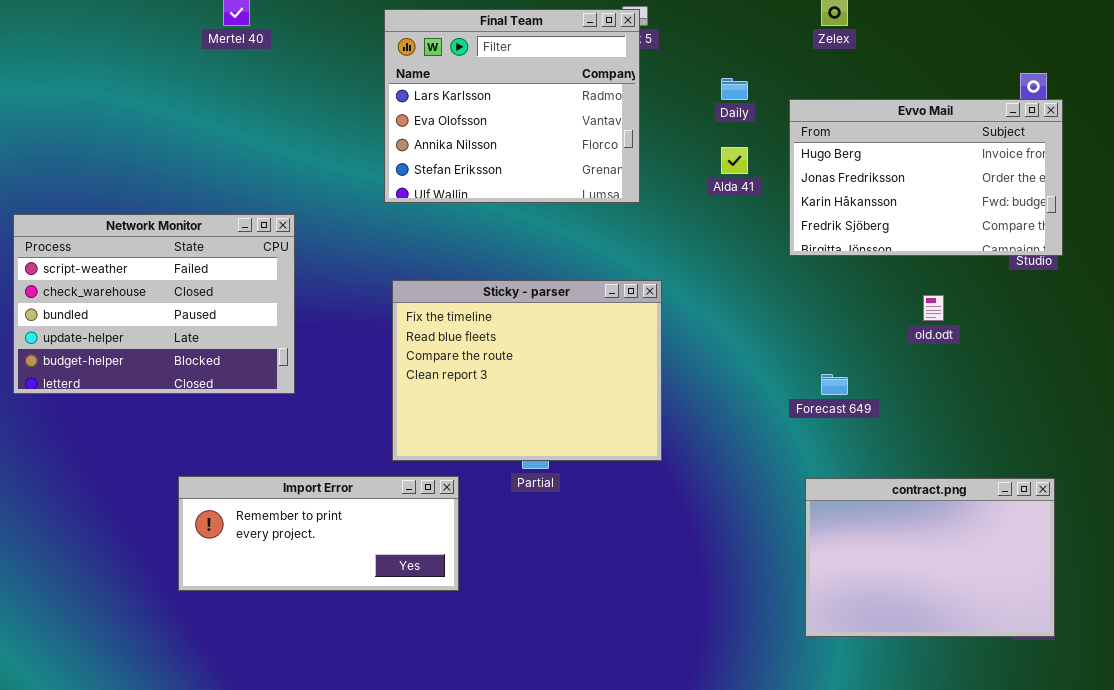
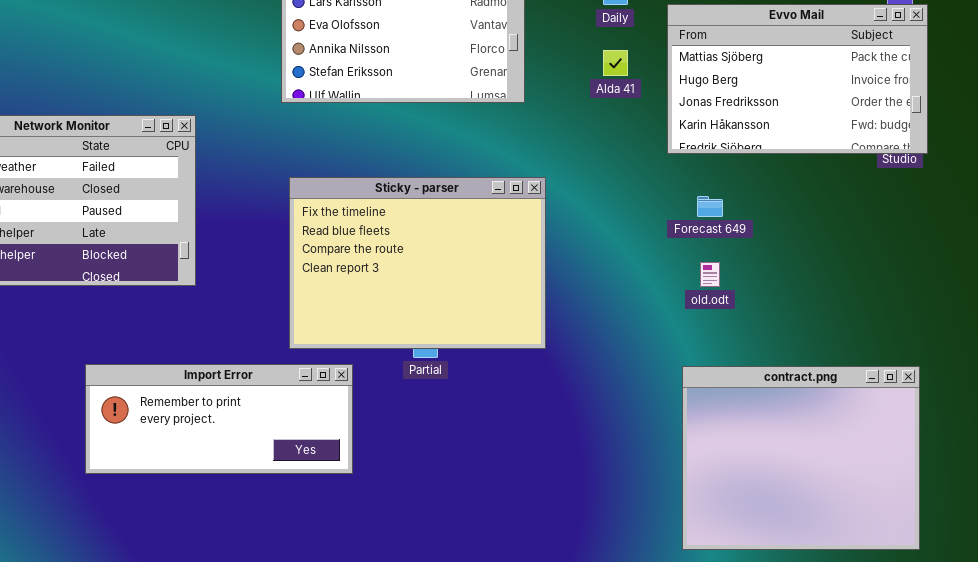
Evvo Mail: [789,99,1063,256] -> [667,4,928,154], scrolled up 1 row
old.odt: [923,295,944,321] -> [700,262,720,287], moved
Forecast 649: [821,374,848,395] -> [697,196,723,217], moved
contract.png: [805,478,1055,637] -> [682,366,920,550], resized

